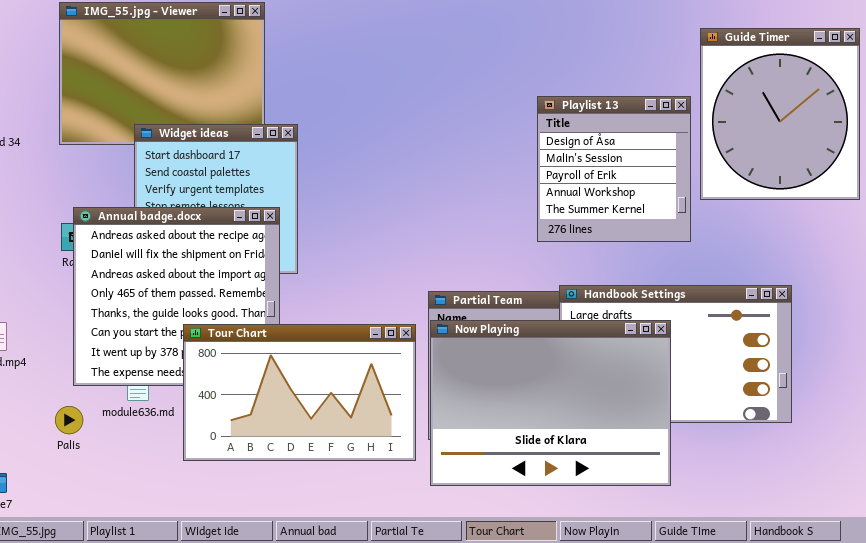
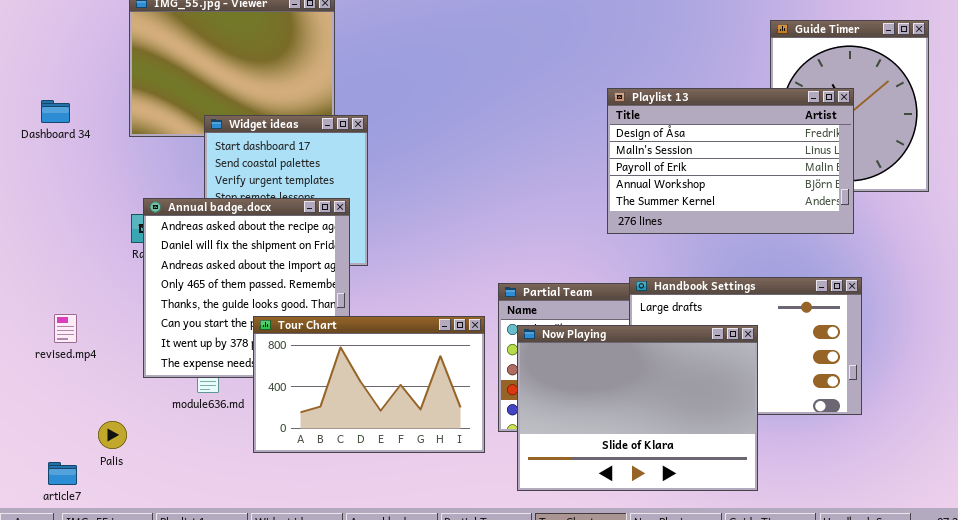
Playlist 13: [537,96,691,242] -> [607,88,854,234], resized
Now Playing: [430,320,671,486] -> [517,325,758,491], moved
Palis: [55,406,83,434] -> [98,421,127,449], moved

